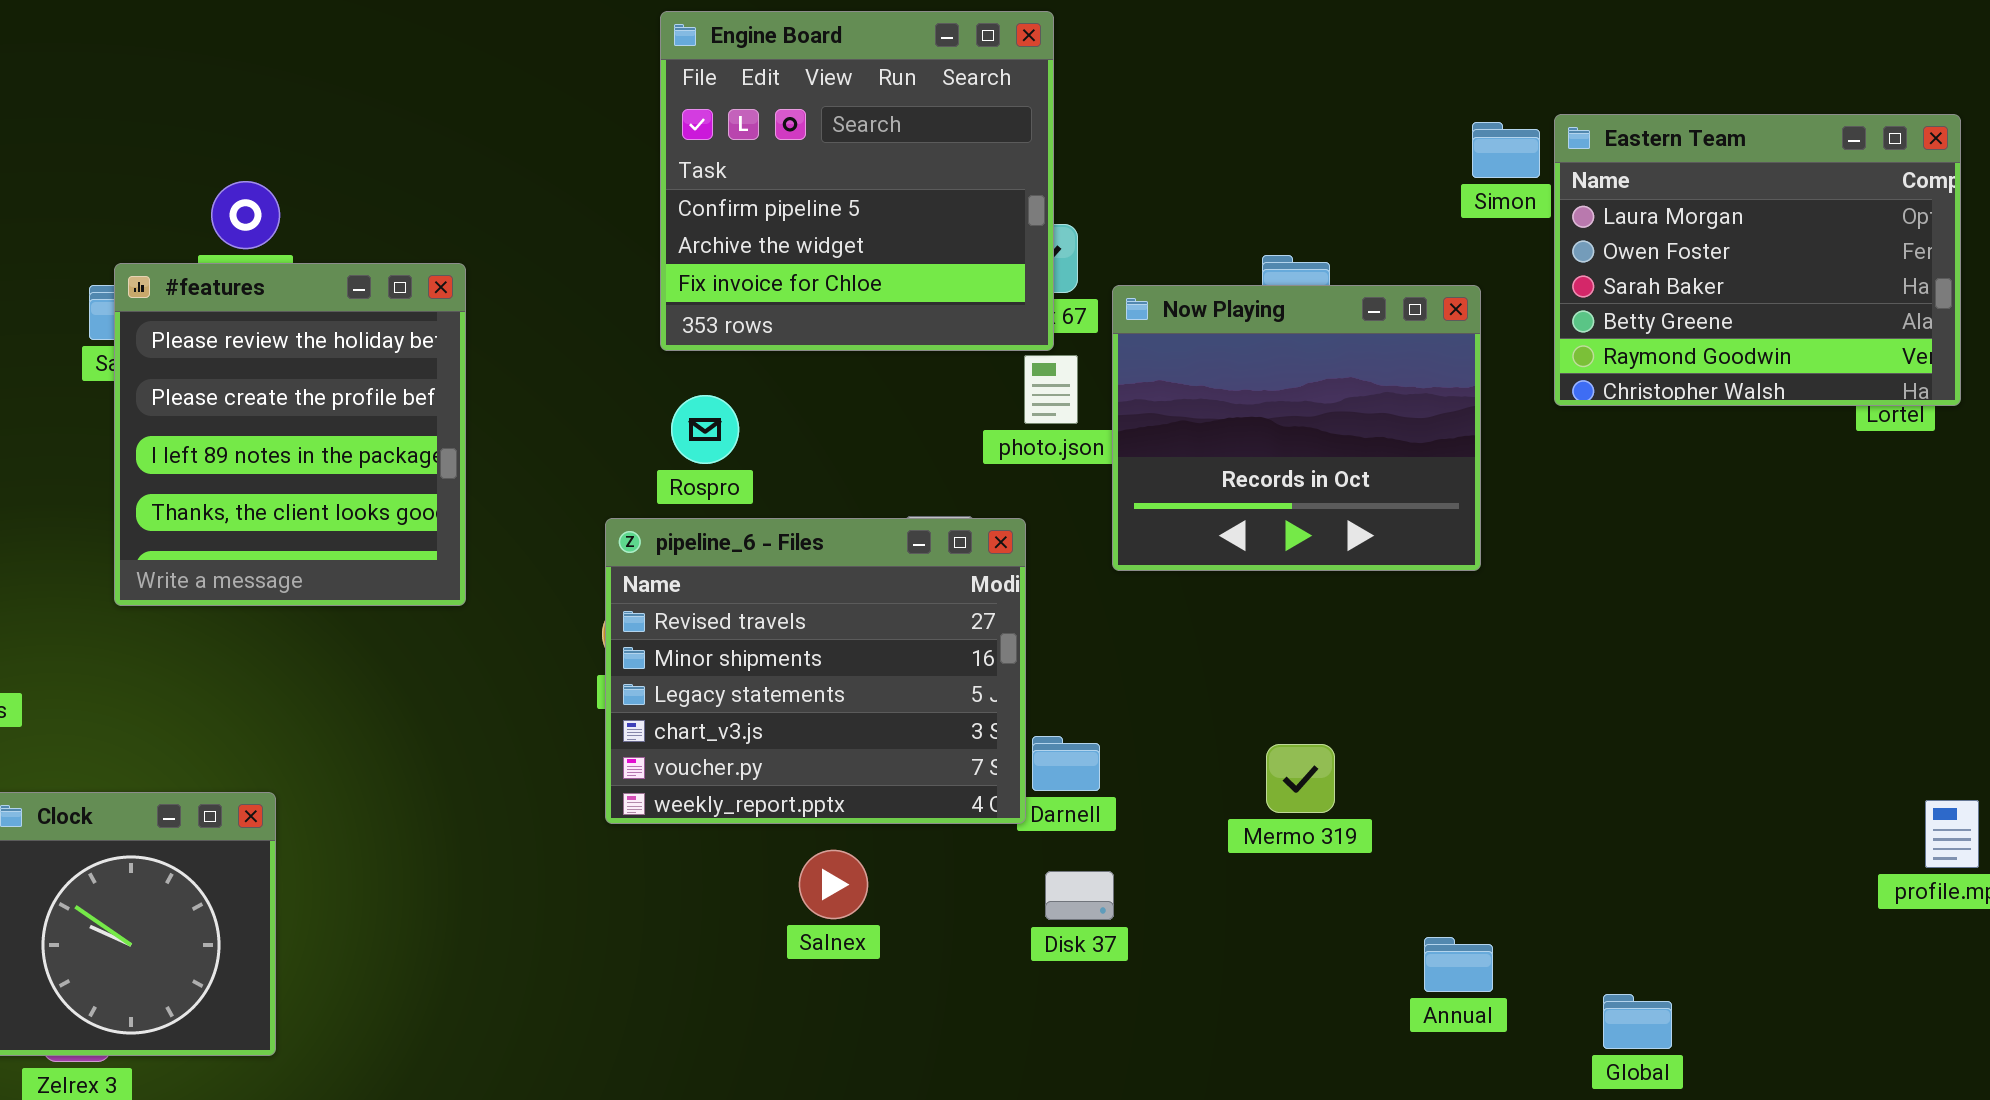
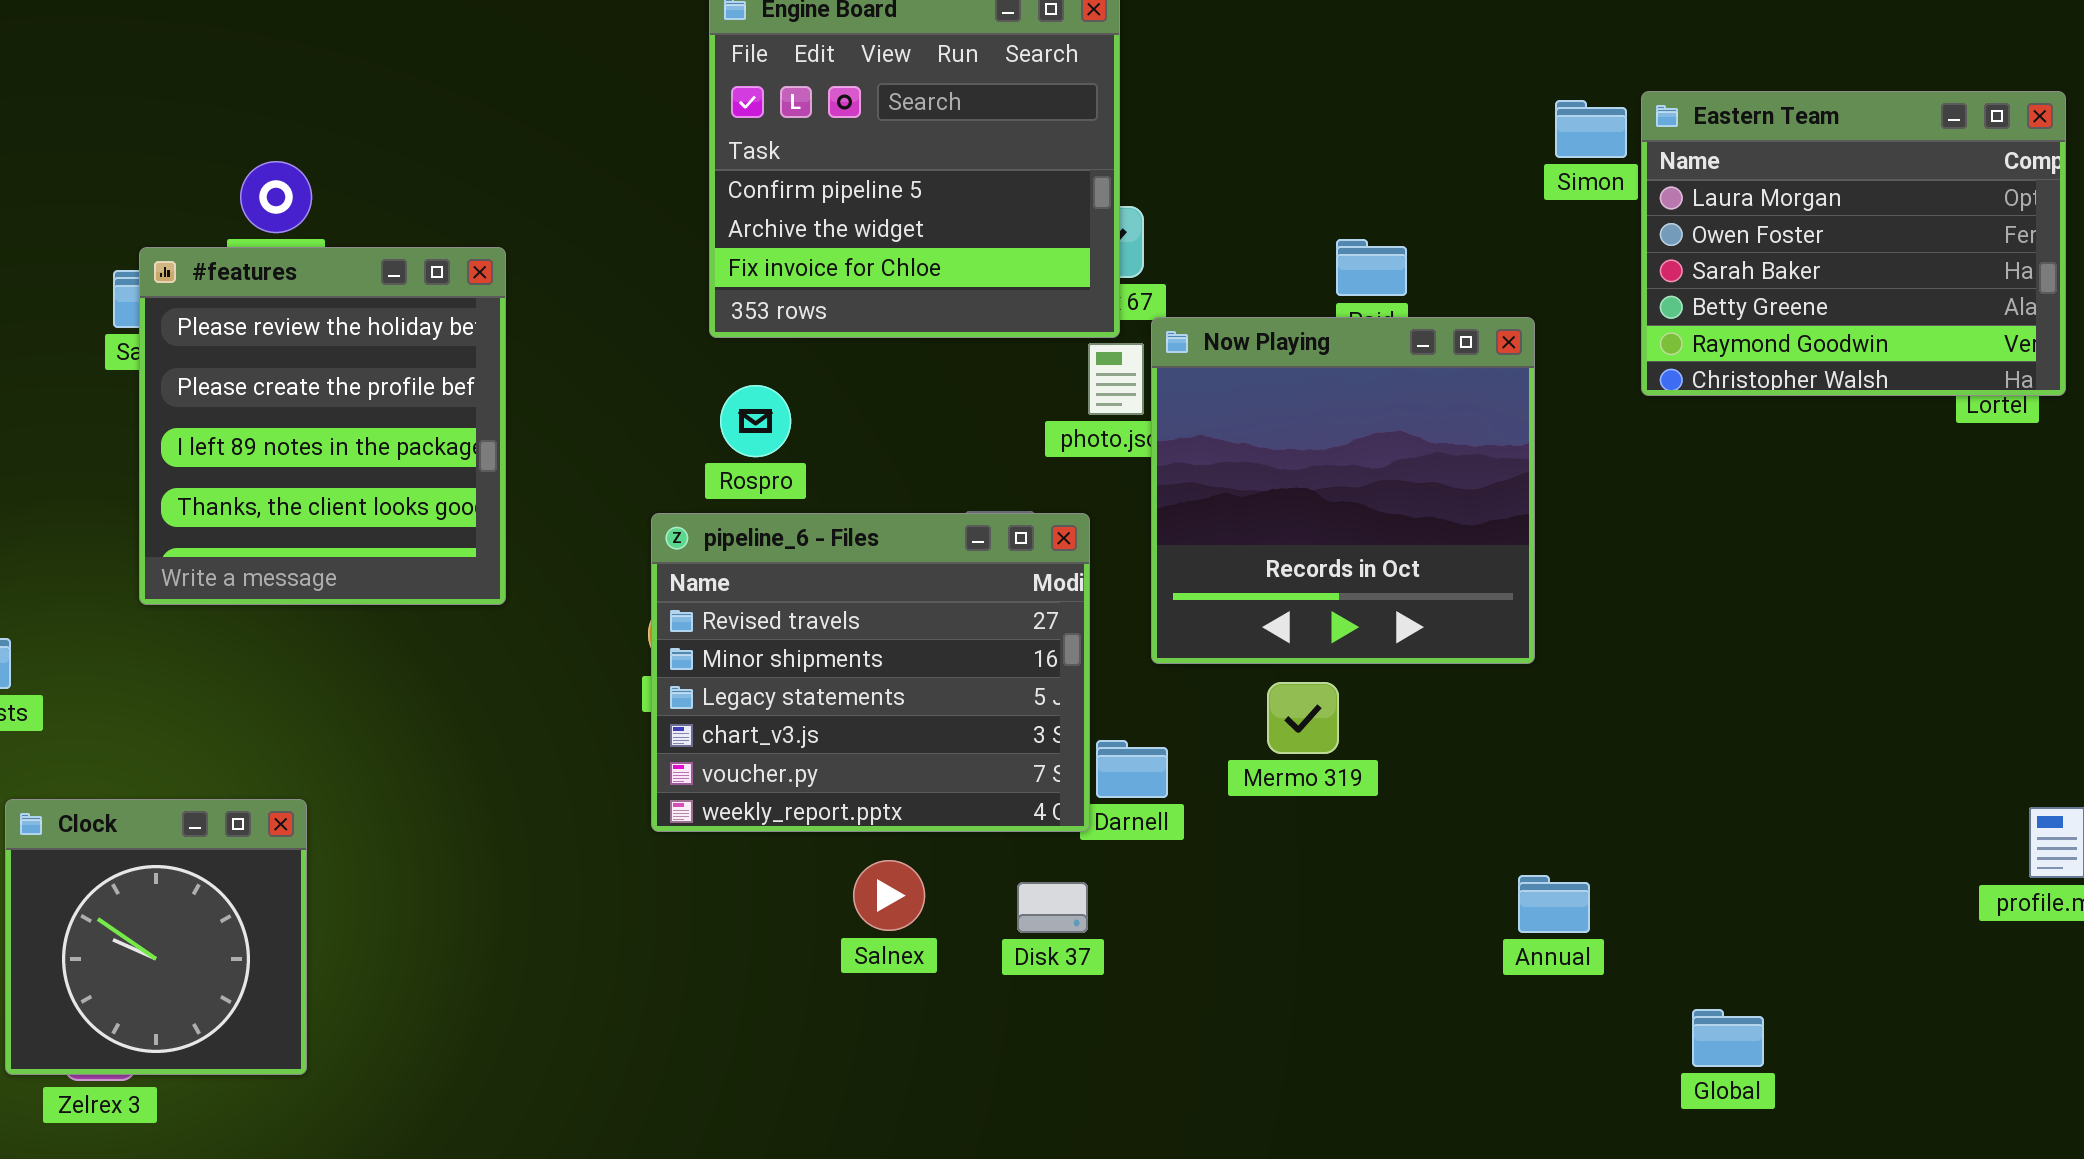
Now Playing: [1112,285,1481,571] -> [1151,317,1535,664], moved, resized
Mermo 319: [1266,744,1335,813] -> [1267,682,1339,754], moved
Disk 37: [1045,871,1114,920] -> [1017,882,1088,933], moved
Annual: [1424,937,1493,992] -> [1518,875,1590,933], moved

